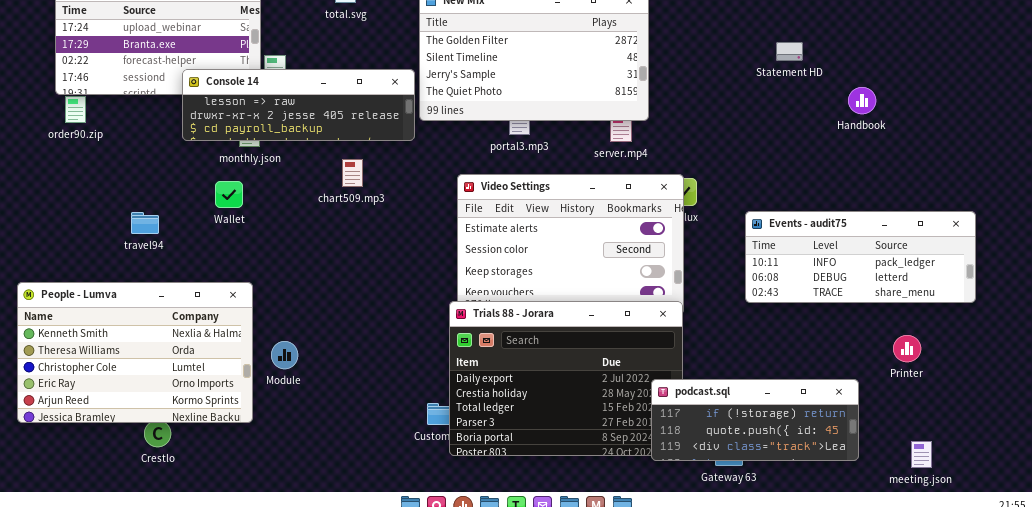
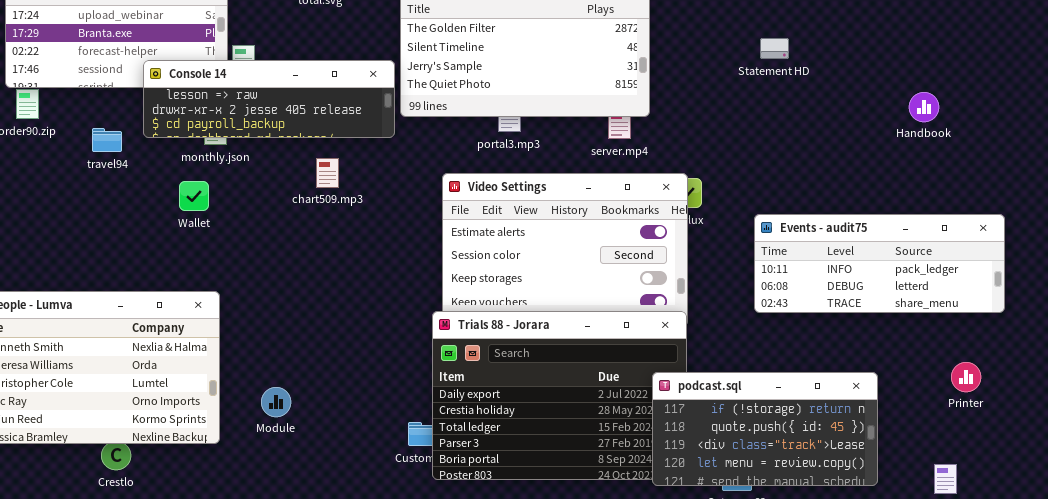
Statement HD: [776,42,803,61] -> [760,38,789,59], moved
Handbook: [848,87,876,114] -> [909,92,939,122], moved
travel94: [131,212,159,234] -> [92,128,122,152], moved
Printer: [893,335,921,362] -> [951,362,981,392], moved
Module: [271,341,298,369] -> [261,387,291,417], moved
podcast.sql: [651,379,859,461] -> [652,372,878,486], resized

